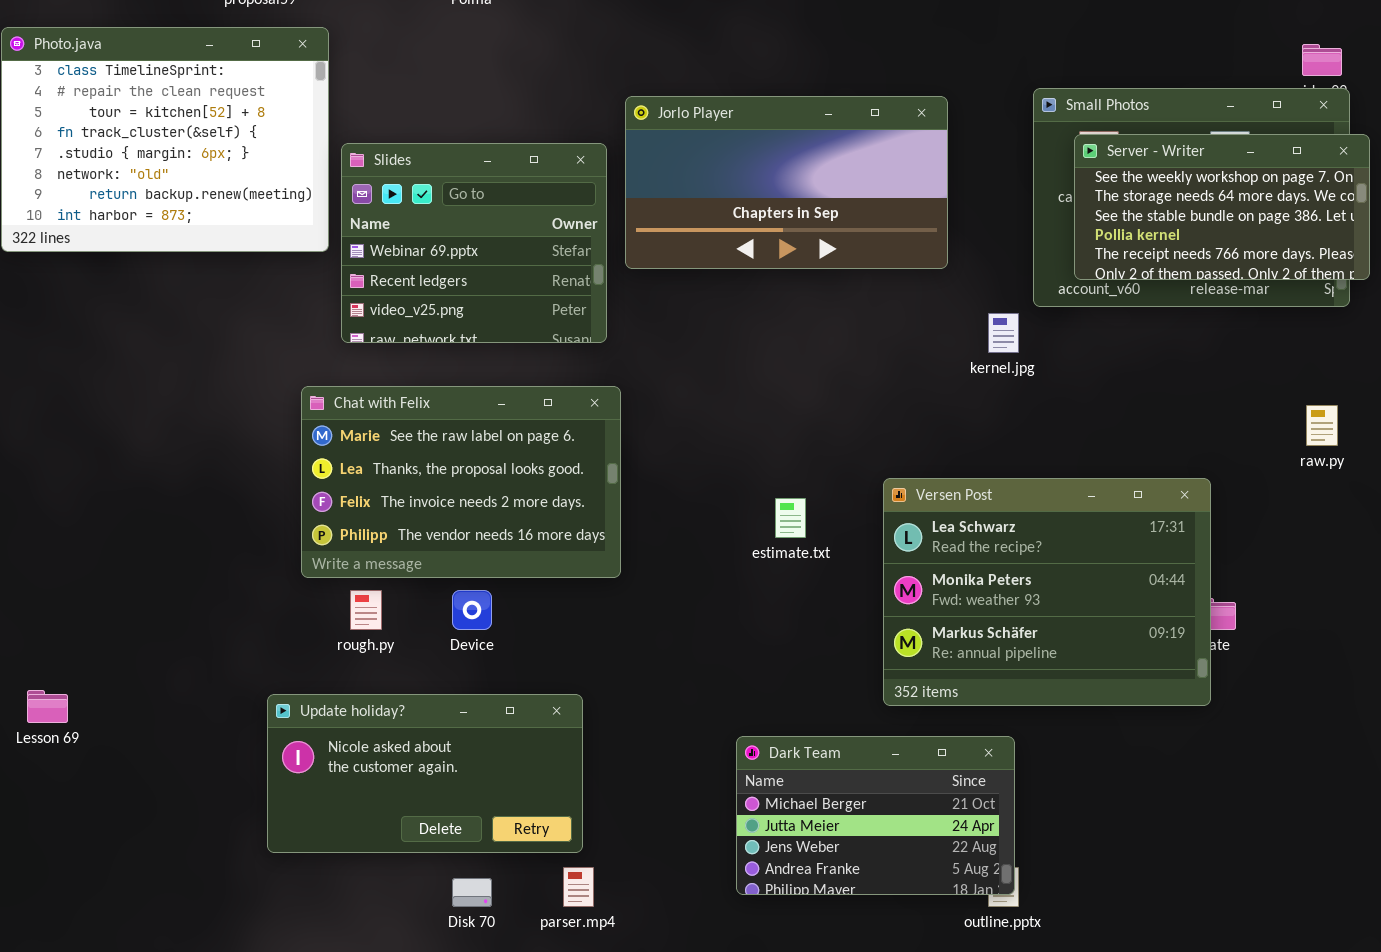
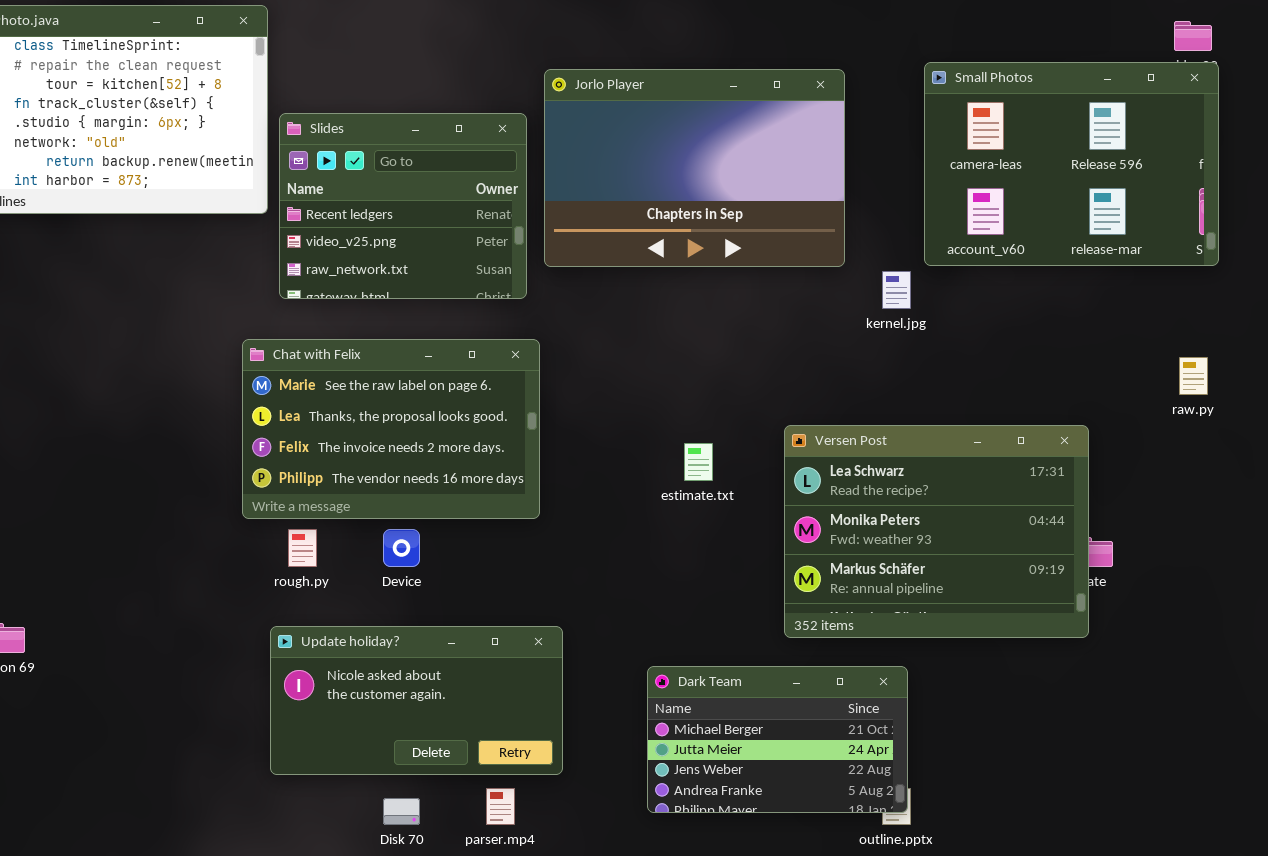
Jorlo Player: [625,96,948,269] -> [544,69,845,267], resized
Server - Writer: [1074,134,1370,280] -> none, closed
Slides: [341,143,607,343] -> [279,113,527,299], scrolled down 1 row
Update holiday?: [267,694,583,853] -> [270,626,563,775], moved

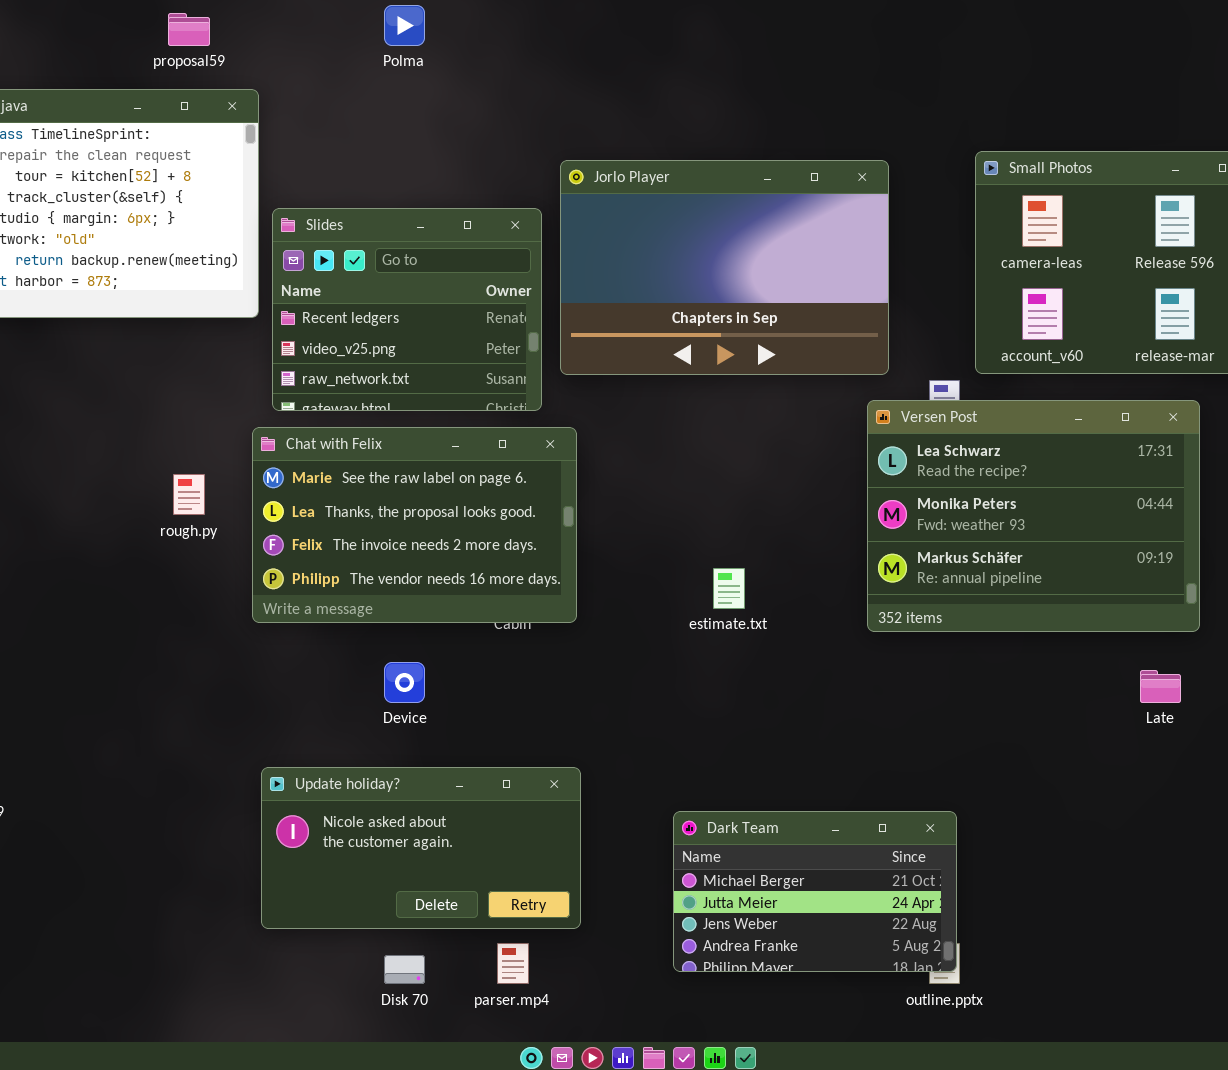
Chat with Felix: [242,339,540,519] -> [252,427,577,623], moved
Versen Post: [784,425,1089,638] -> [867,400,1200,632], moved
rough.py: [288,529,317,567] -> [173,474,205,515], moved

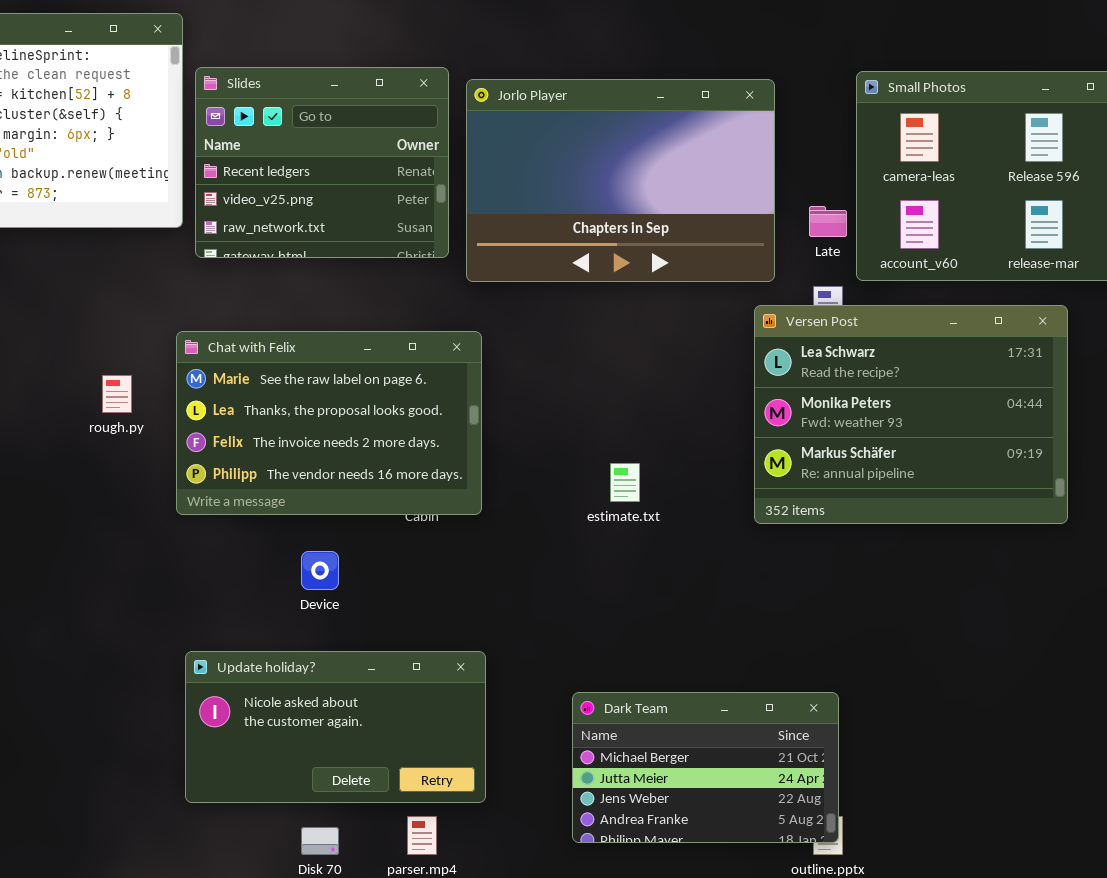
Slides: [272,208,542,411] -> [195,67,449,258], moved
Late: [1140,670,1181,703] -> [809,206,847,237], moved

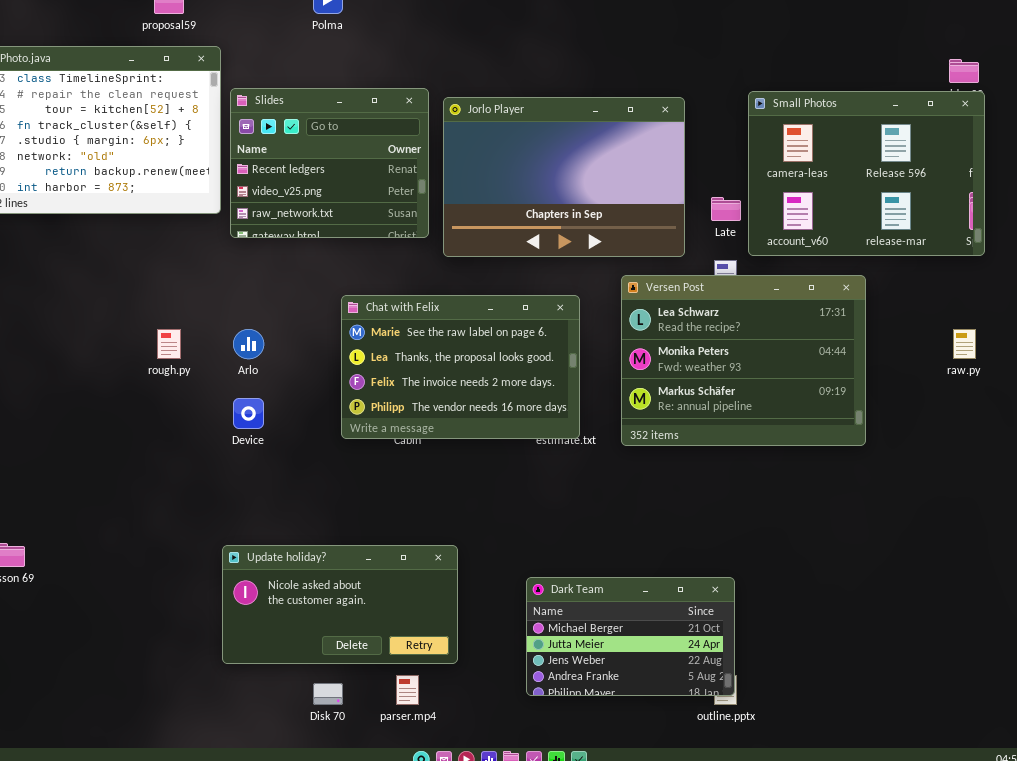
Versen Post: [754,305,1068,524] -> [621,275,866,446], moved
Chat with Felix: [176,331,482,515] -> [341,295,580,439], moved
Device: [301,551,339,590] -> [233,398,264,429], moved

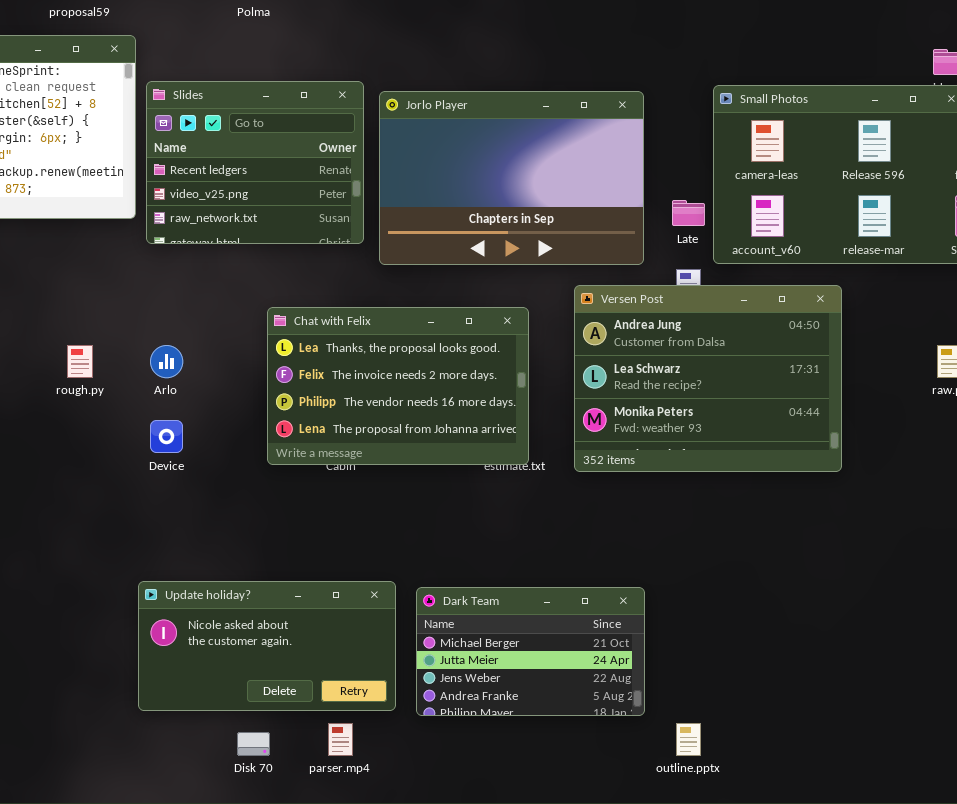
Versen Post: [621,275,866,446] -> [574,285,842,472], scrolled up 1 row
Chat with Felix: [341,295,580,439] -> [267,307,529,465], scrolled down 1 row
Dark Team: [526,577,735,696] -> [416,587,645,716], moved

